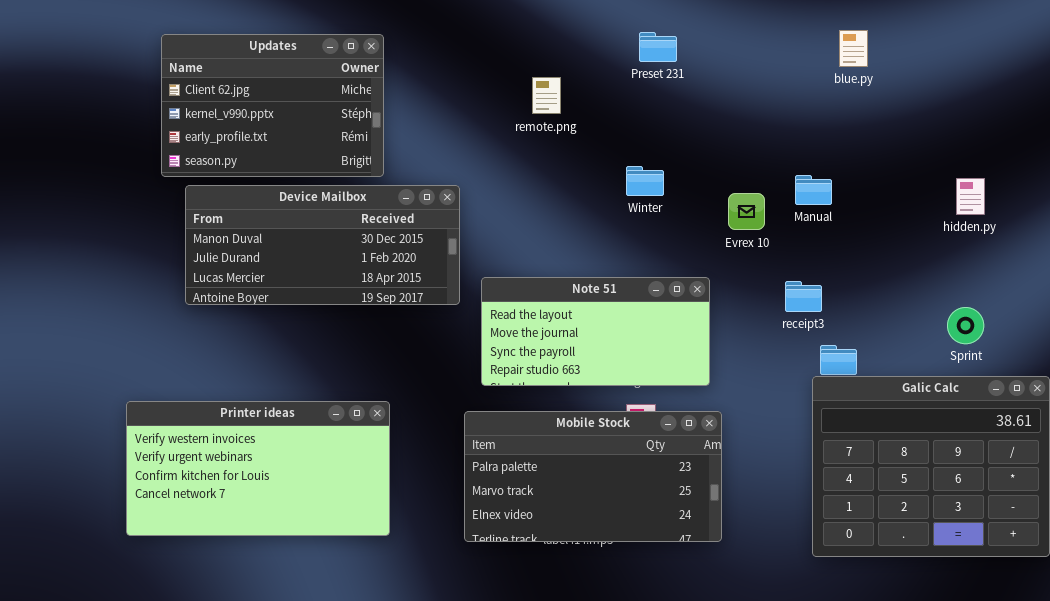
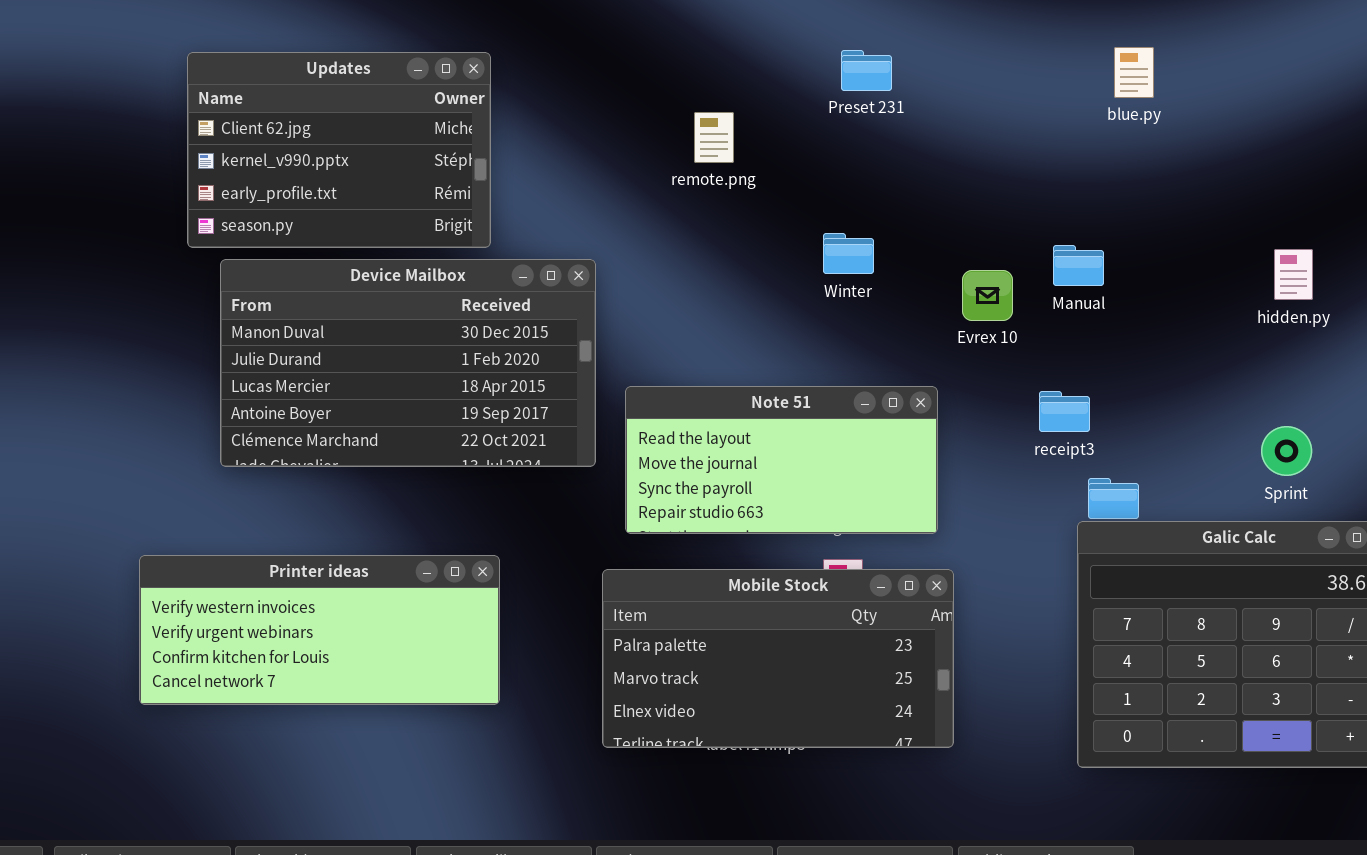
Device Mailbox: [185,185,460,305] -> [220,259,596,467], resized
Printer ideas: [126,401,390,536] -> [139,555,500,705], resized

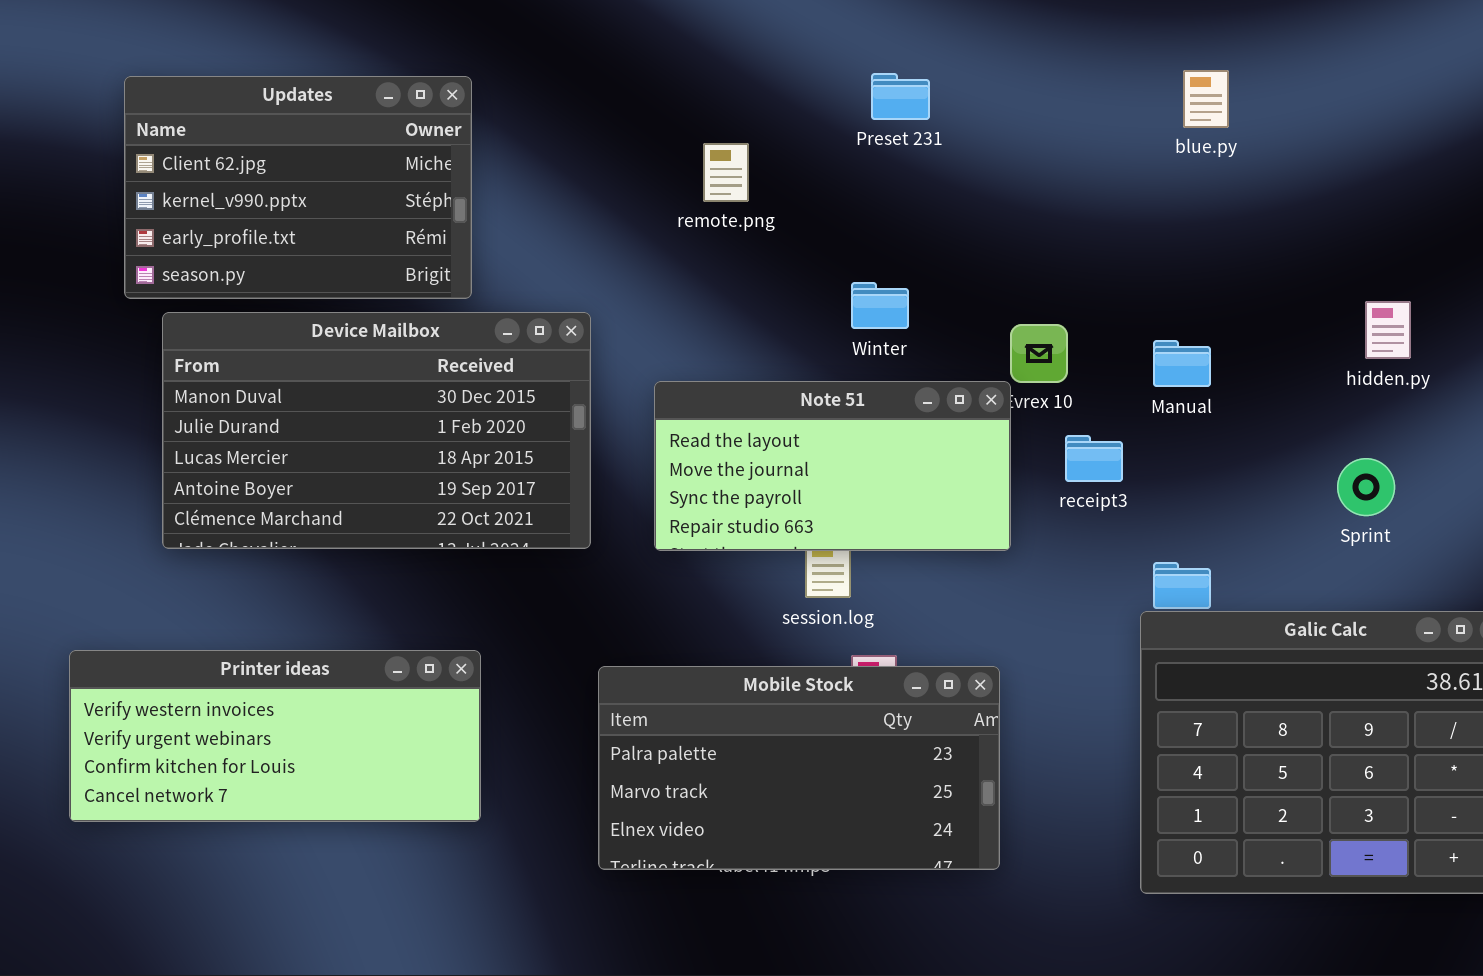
Manual: [1053,245,1104,286] -> [1153,340,1211,387], moved
Note 51: [625,386,938,534] -> [654,381,1011,551], moved
receipt3: [1039,391,1090,432] -> [1065,435,1123,482], moved
Sprint: [1261,426,1312,476] -> [1337,458,1395,516], moved

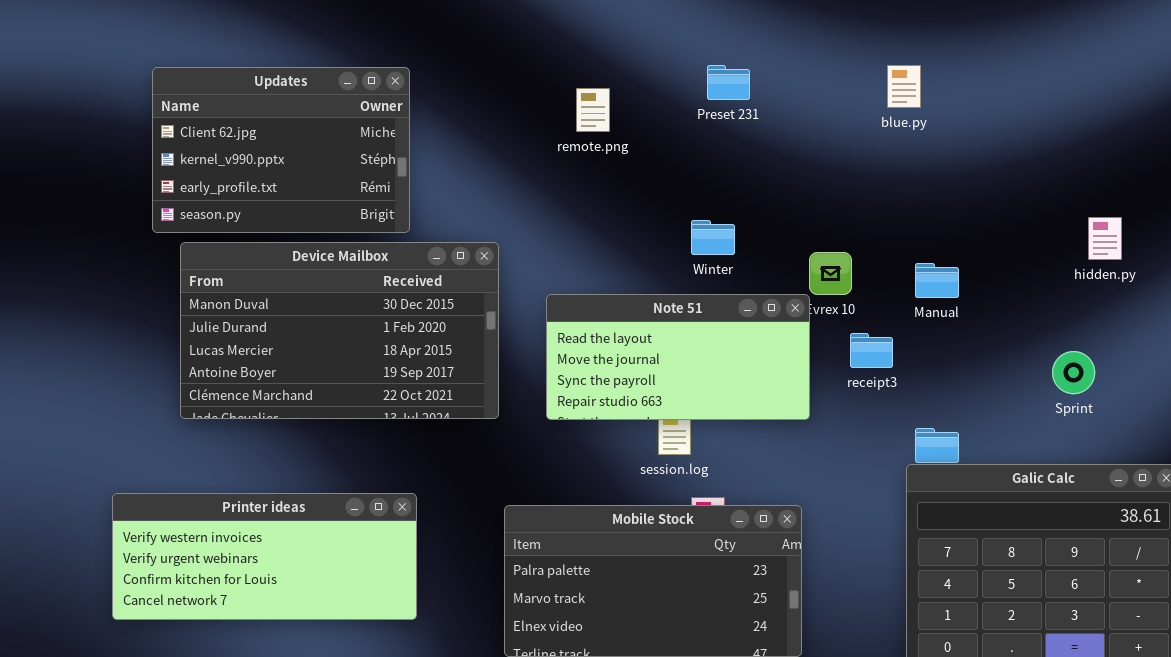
blue.py: [1183,70,1229,128] -> [887,65,921,108], moved
remote.png: [703,143,749,202] -> [576,88,610,132], moved
hidden.py: [1365,301,1411,359] -> [1088,217,1122,260], moved

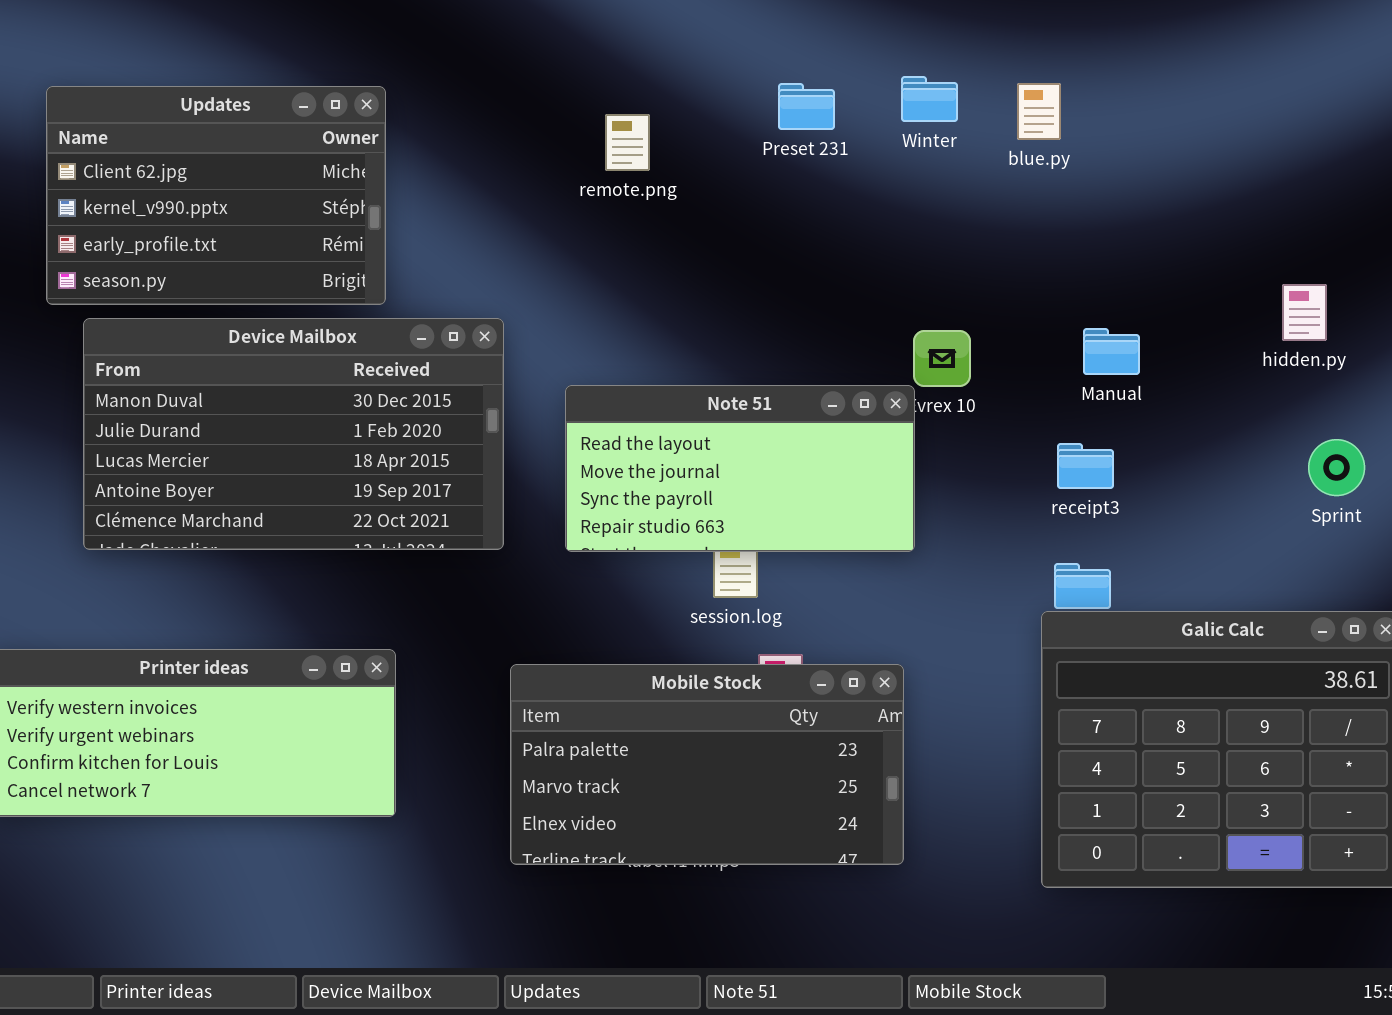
Winter: [691,220,735,255] -> [901,76,958,122], moved
Manual: [915,263,959,298] -> [1083,328,1140,375], moved
receipt3: [850,333,893,368] -> [1057,443,1114,489], moved
Sprint: [1052,351,1095,394] -> [1308,439,1365,496], moved

